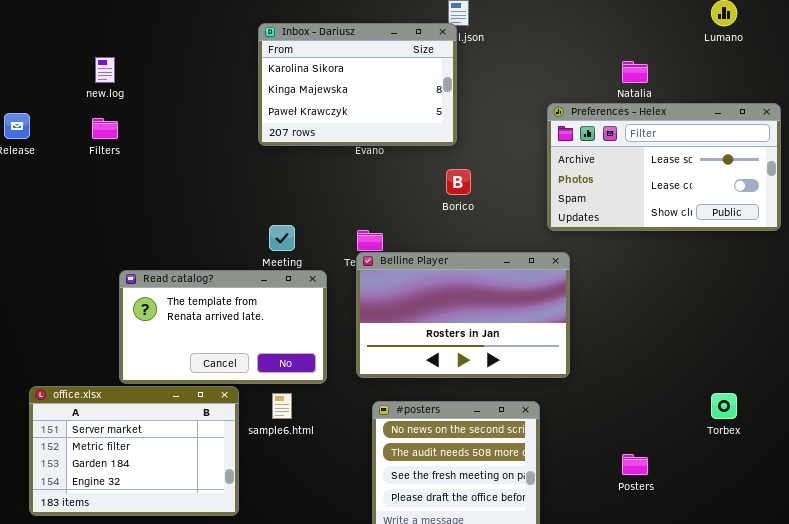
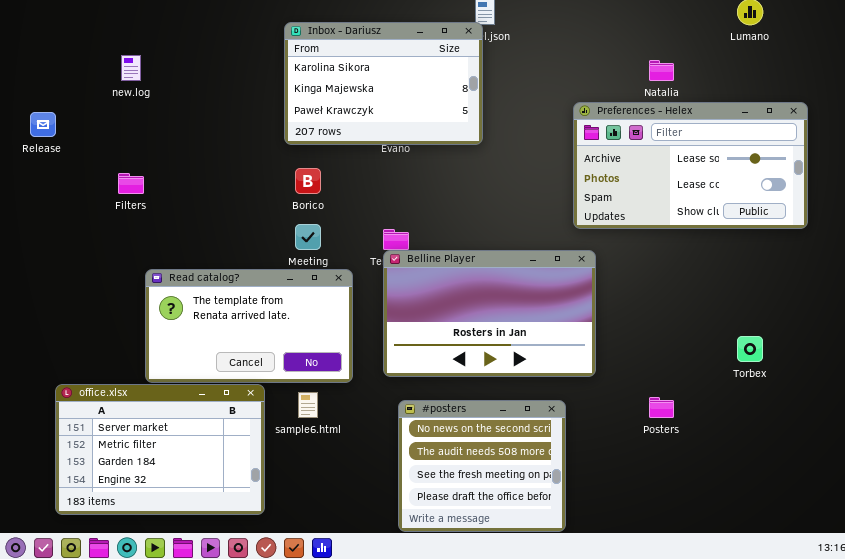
Filters: [92,118,118,139] -> [118,173,144,194], moved
Borico: [446,169,471,195] -> [295,168,321,194], moved
Torbex: [711,393,737,419] -> [737,336,763,362], moved
Posters: [622,454,648,475] -> [649,397,674,418], moved

